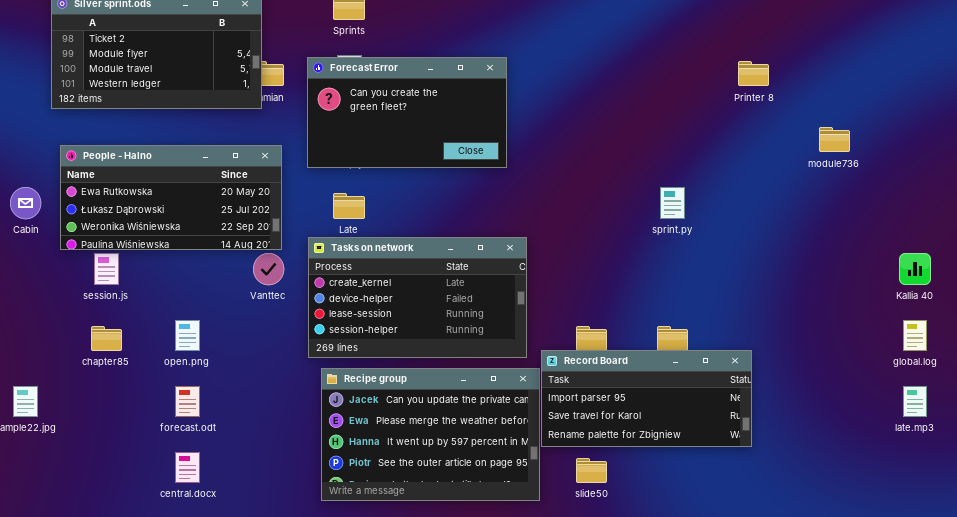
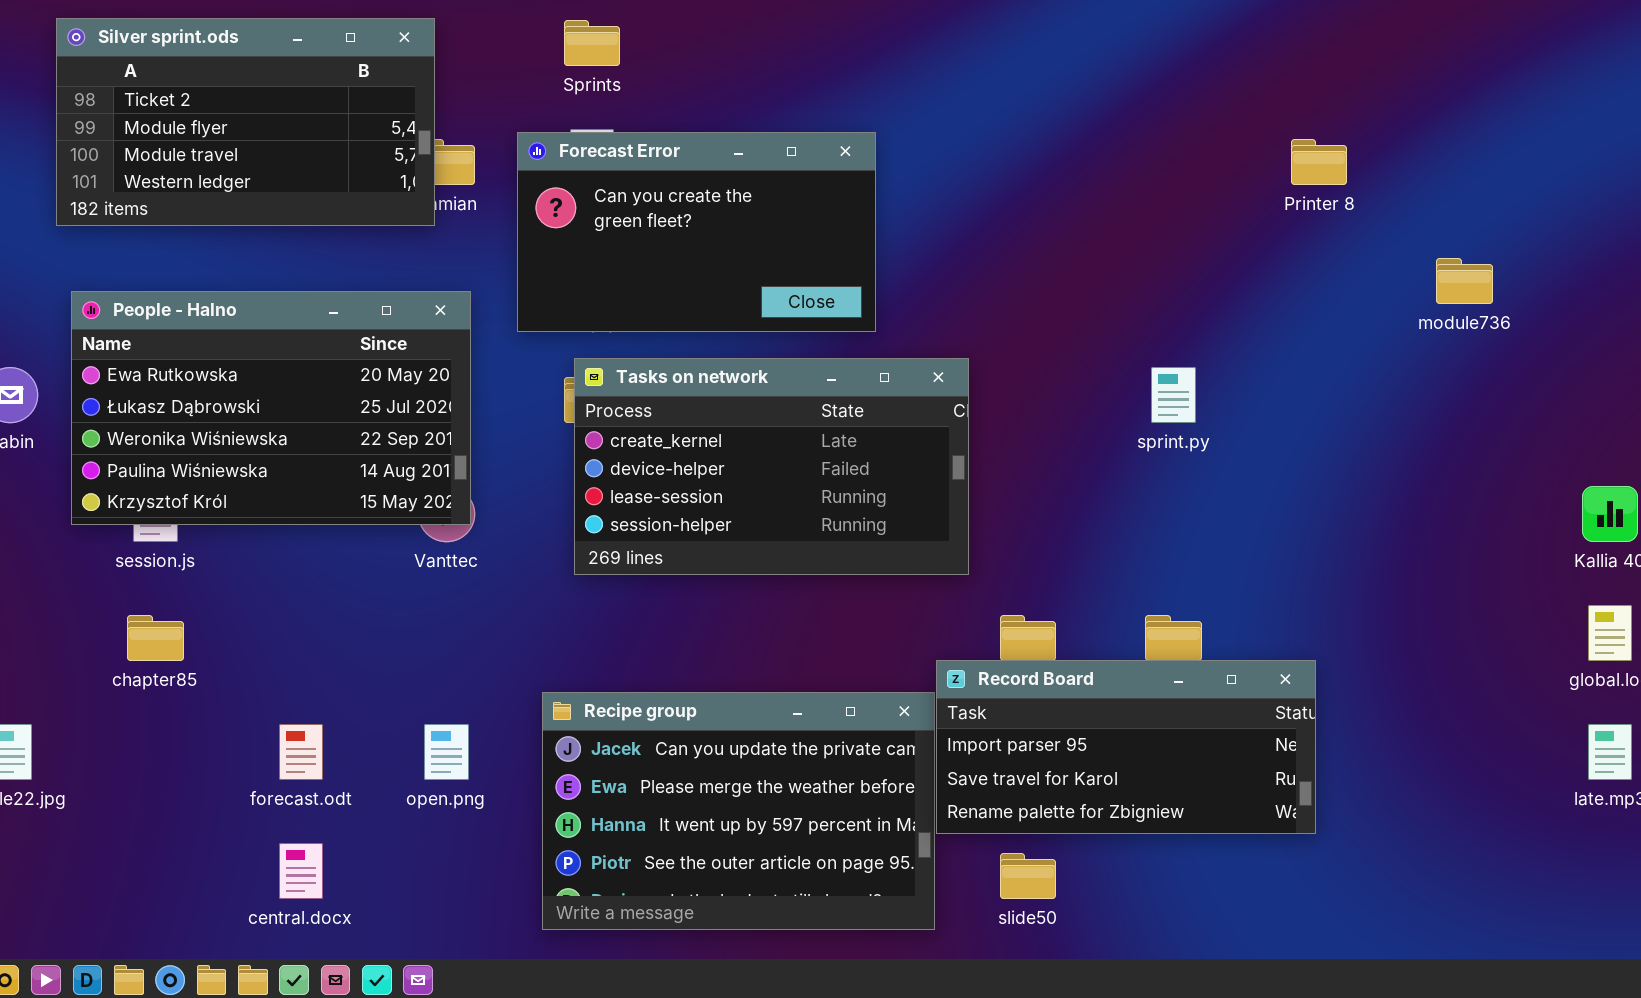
People - Halno: [60,145,282,250] -> [71,291,471,525], resized
Tasks on network: [308,237,527,358] -> [574,358,969,575], moved
open.png: [175,320,200,351] -> [424,724,469,780], moved

